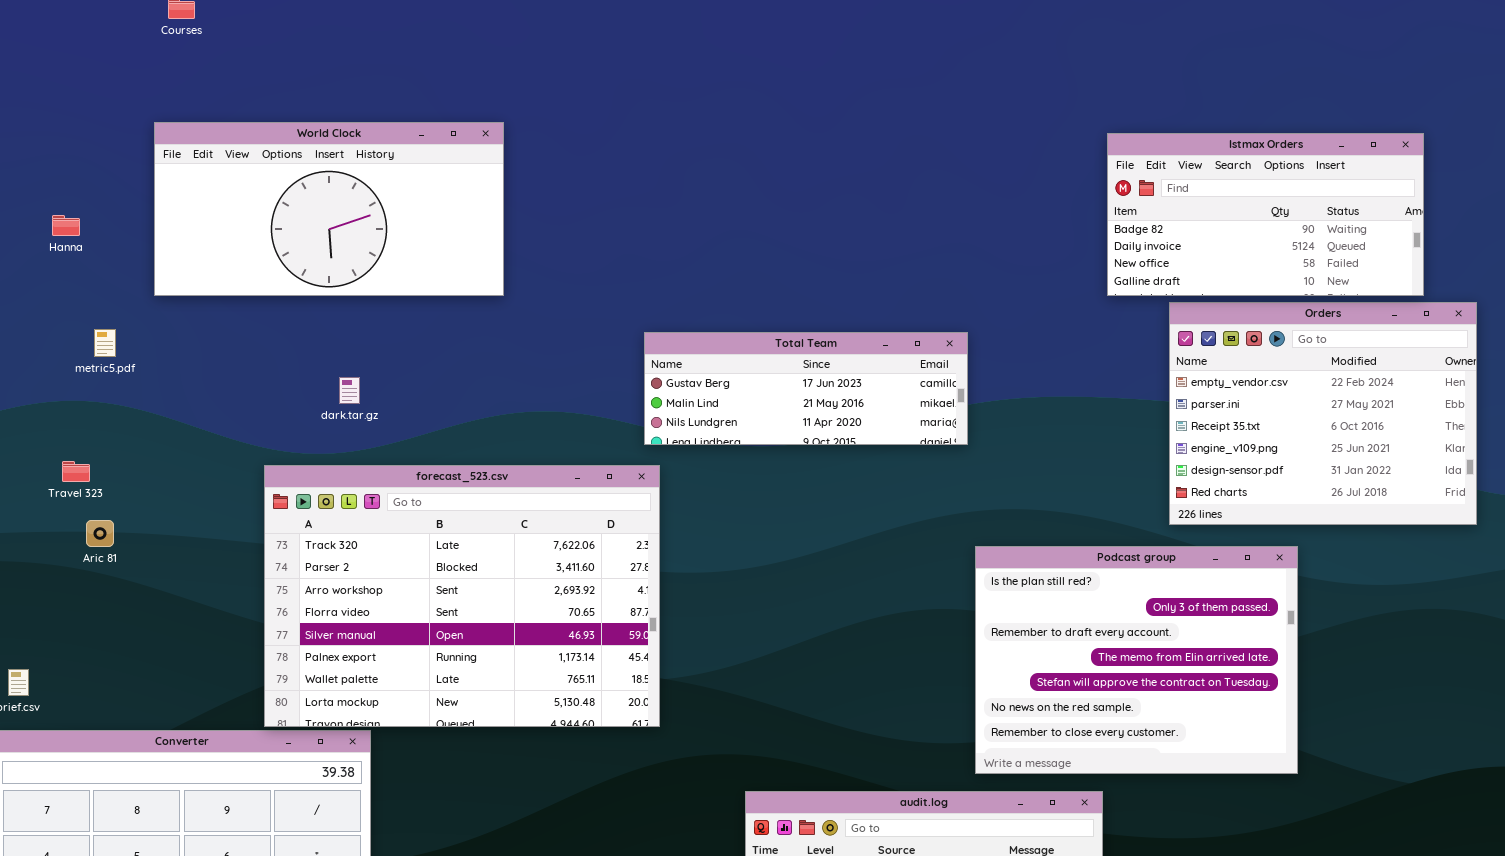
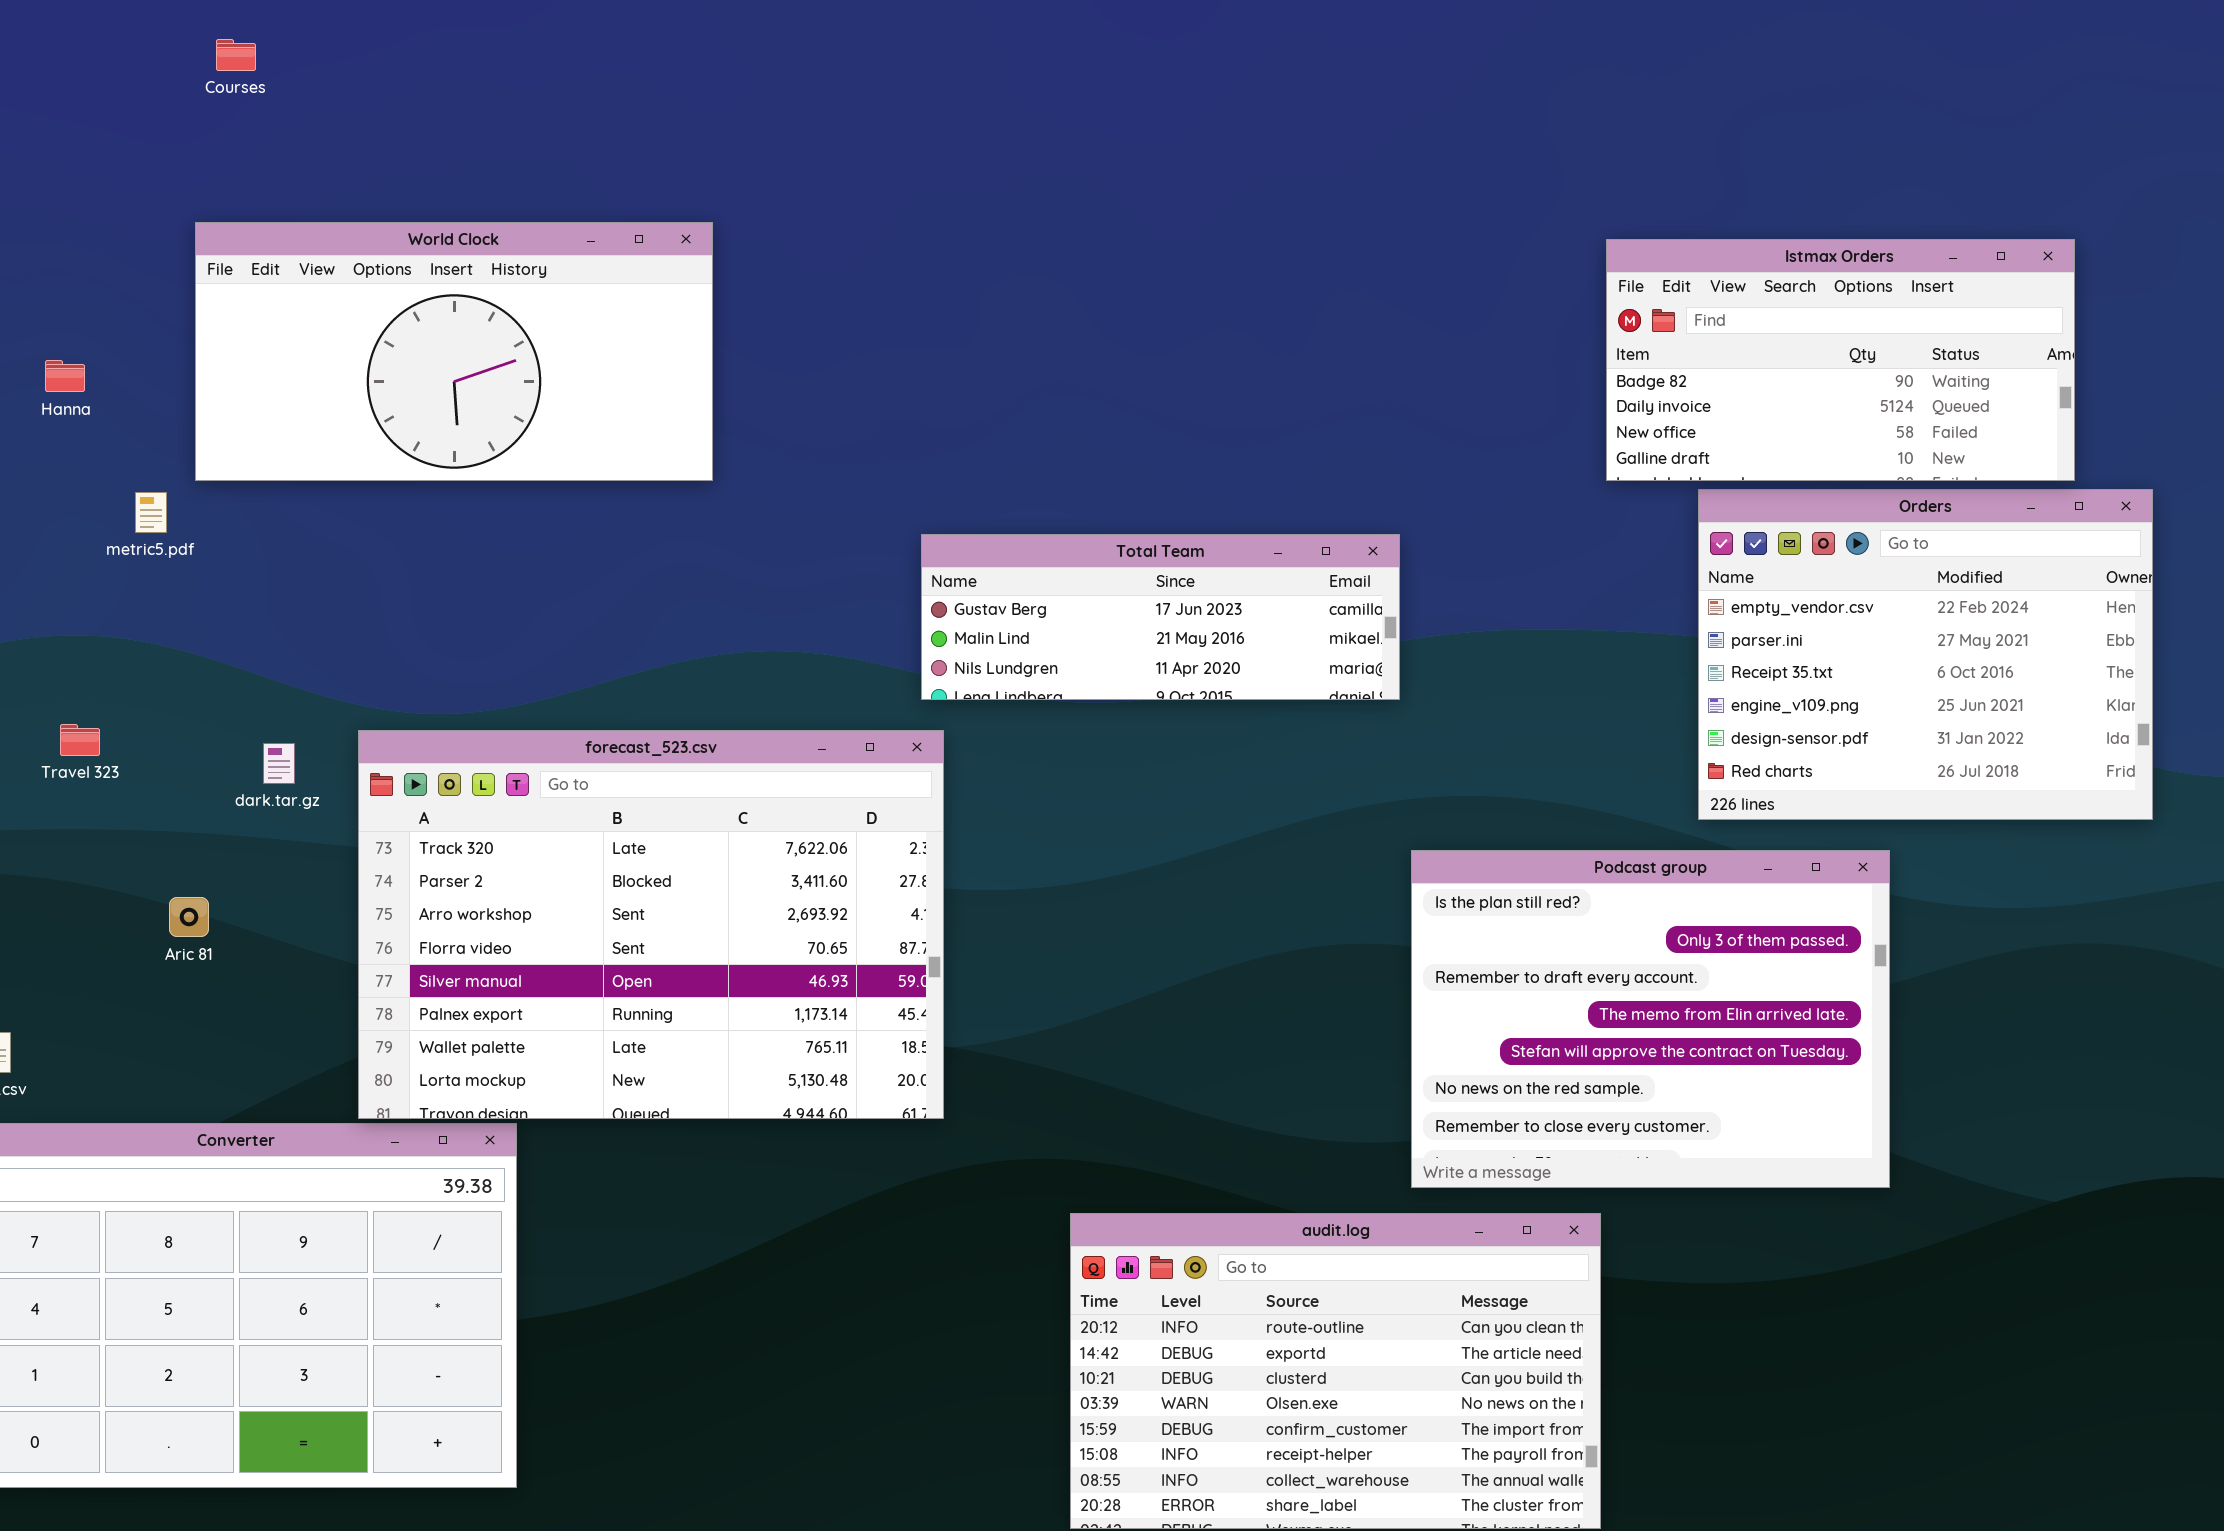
metric5.pdf: [94,329,116,357] -> [135,492,167,533], moved
dark.tar.gz: [339,377,360,404] -> [263,743,295,784], moved
Aric 81: [86,520,114,547] -> [169,897,209,937], moved

